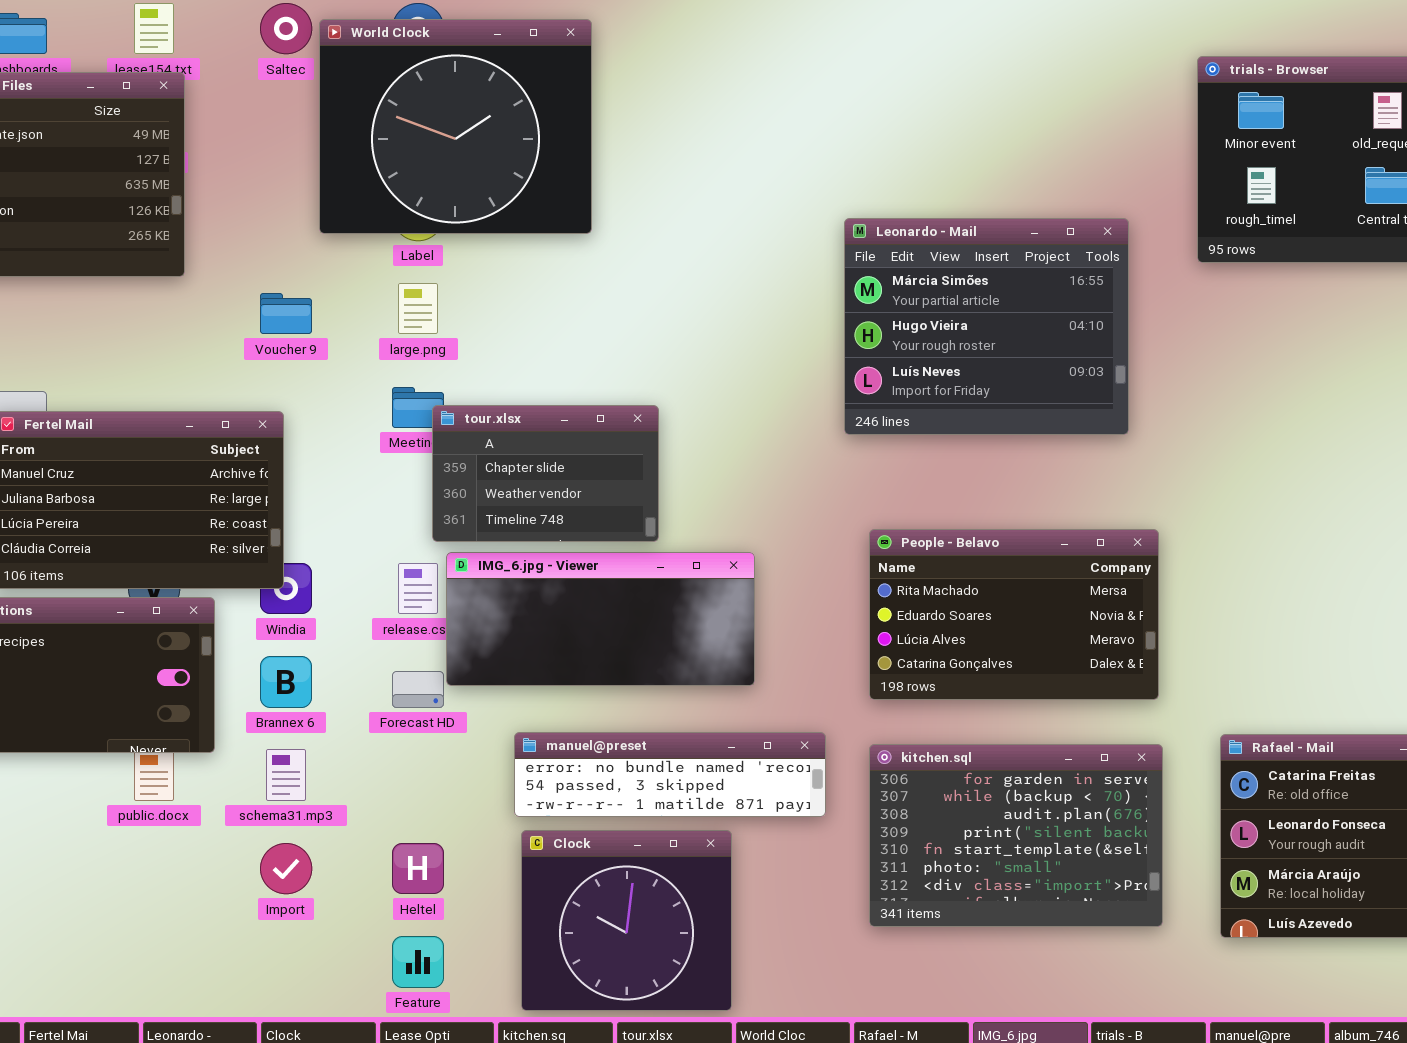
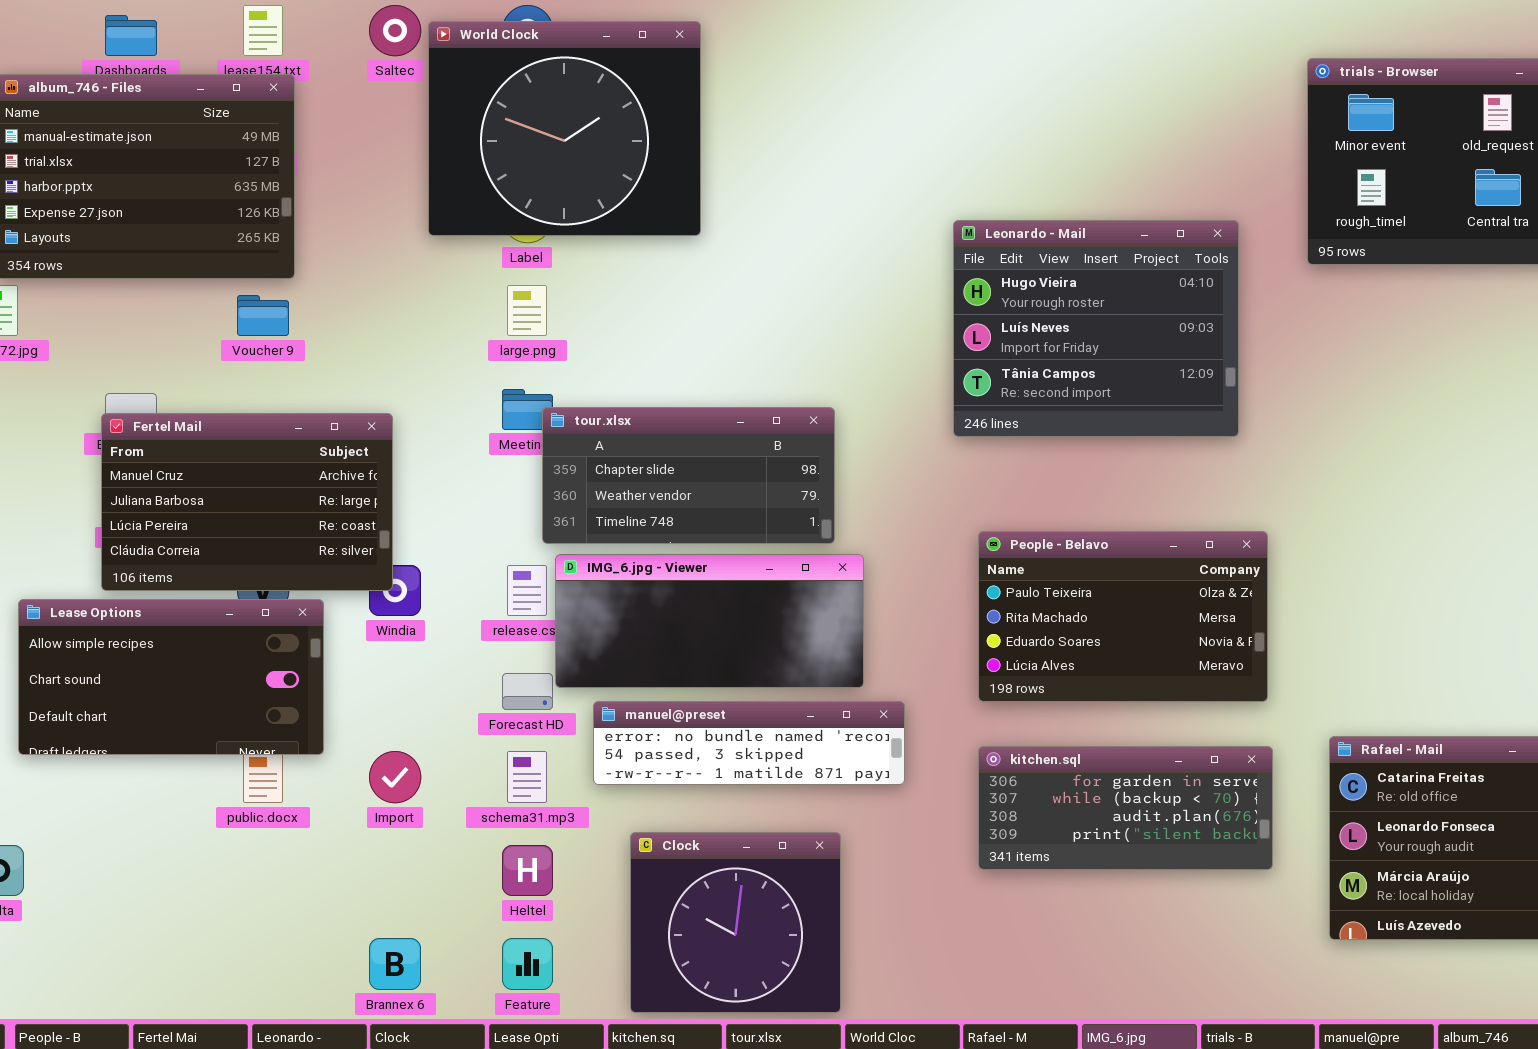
Leonardo - Mail: [844,218,1129,435] -> [953,220,1239,437], scrolled down 1 row
Voucher 9: [260,293,312,334] -> [237,295,289,336], moved
tour.xlsx: [432,405,659,542] -> [542,407,835,544], resized
People - Belavo: [869,529,1159,700] -> [978,531,1268,702], scrolled up 1 row
Brannex 6: [260,656,312,708] -> [369,938,421,990], moved
manuel@preset: [514,732,826,817] -> [593,701,905,785], moved
kitchen.sql: [869,744,1163,927] -> [978,746,1273,870], resized
schema31.mp3: [266,749,306,801] -> [507,751,547,803], moved
Import: [260,843,312,894] -> [369,751,421,803], moved

